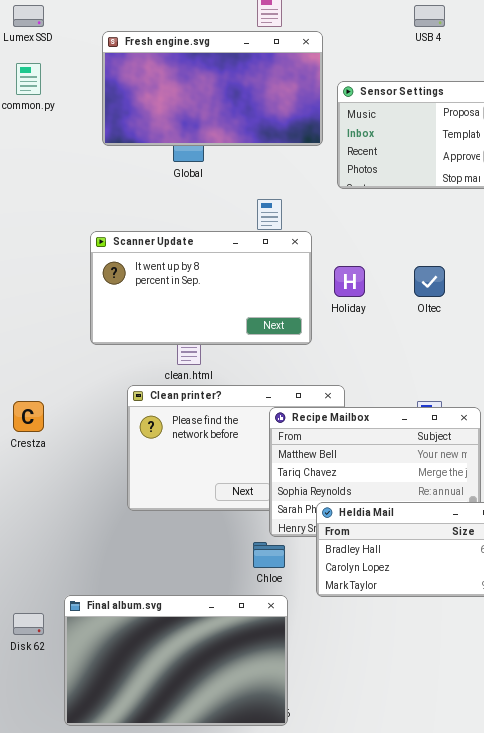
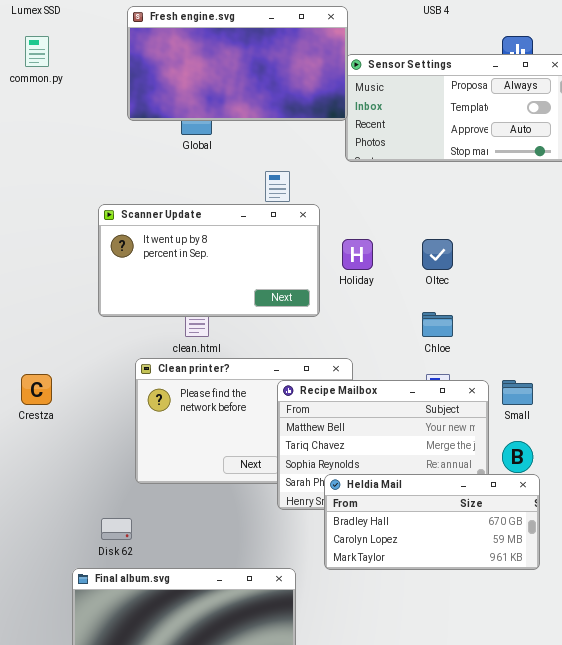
Fresh engine.svg: [102,31,323,146] -> [127,6,348,121], moved
Chloe: [253,542,285,568] -> [422,312,453,337], moved
Disk 62: [13,613,44,635] -> [101,518,132,540], moved

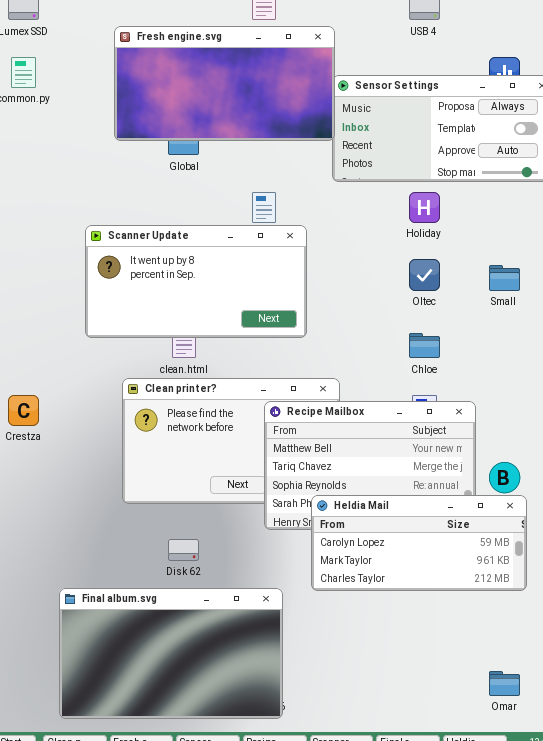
Holiday: [342,239,373,270] -> [409,192,440,223], moved
Small: [502,380,533,405] -> [489,265,520,291], moved
Heldia Mail: [324,474,540,570] -> [311,495,527,591], scrolled down 1 row
Disk 62: [101,518,132,540] -> [168,539,199,561], moved

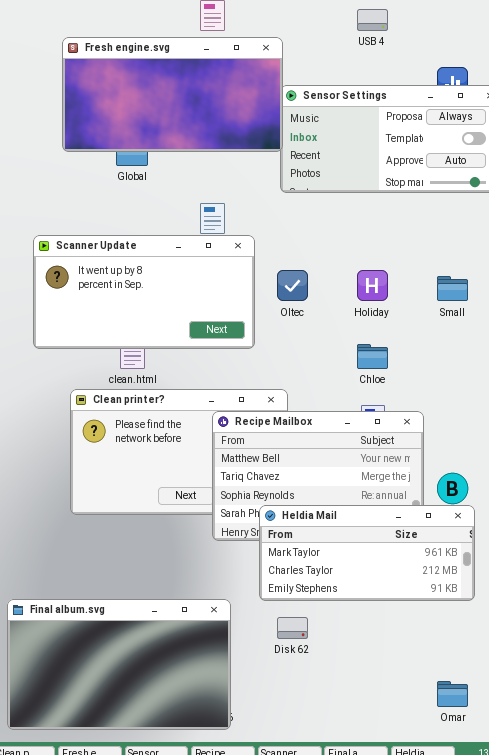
Holiday: [409,192,440,223] -> [357,270,388,301], moved
Oltec: [409,259,440,291] -> [277,270,308,301], moved
Heldia Mail: [311,495,527,591] -> [259,505,475,601], scrolled down 1 row
Disk 62: [168,539,199,561] -> [277,617,308,639], moved

